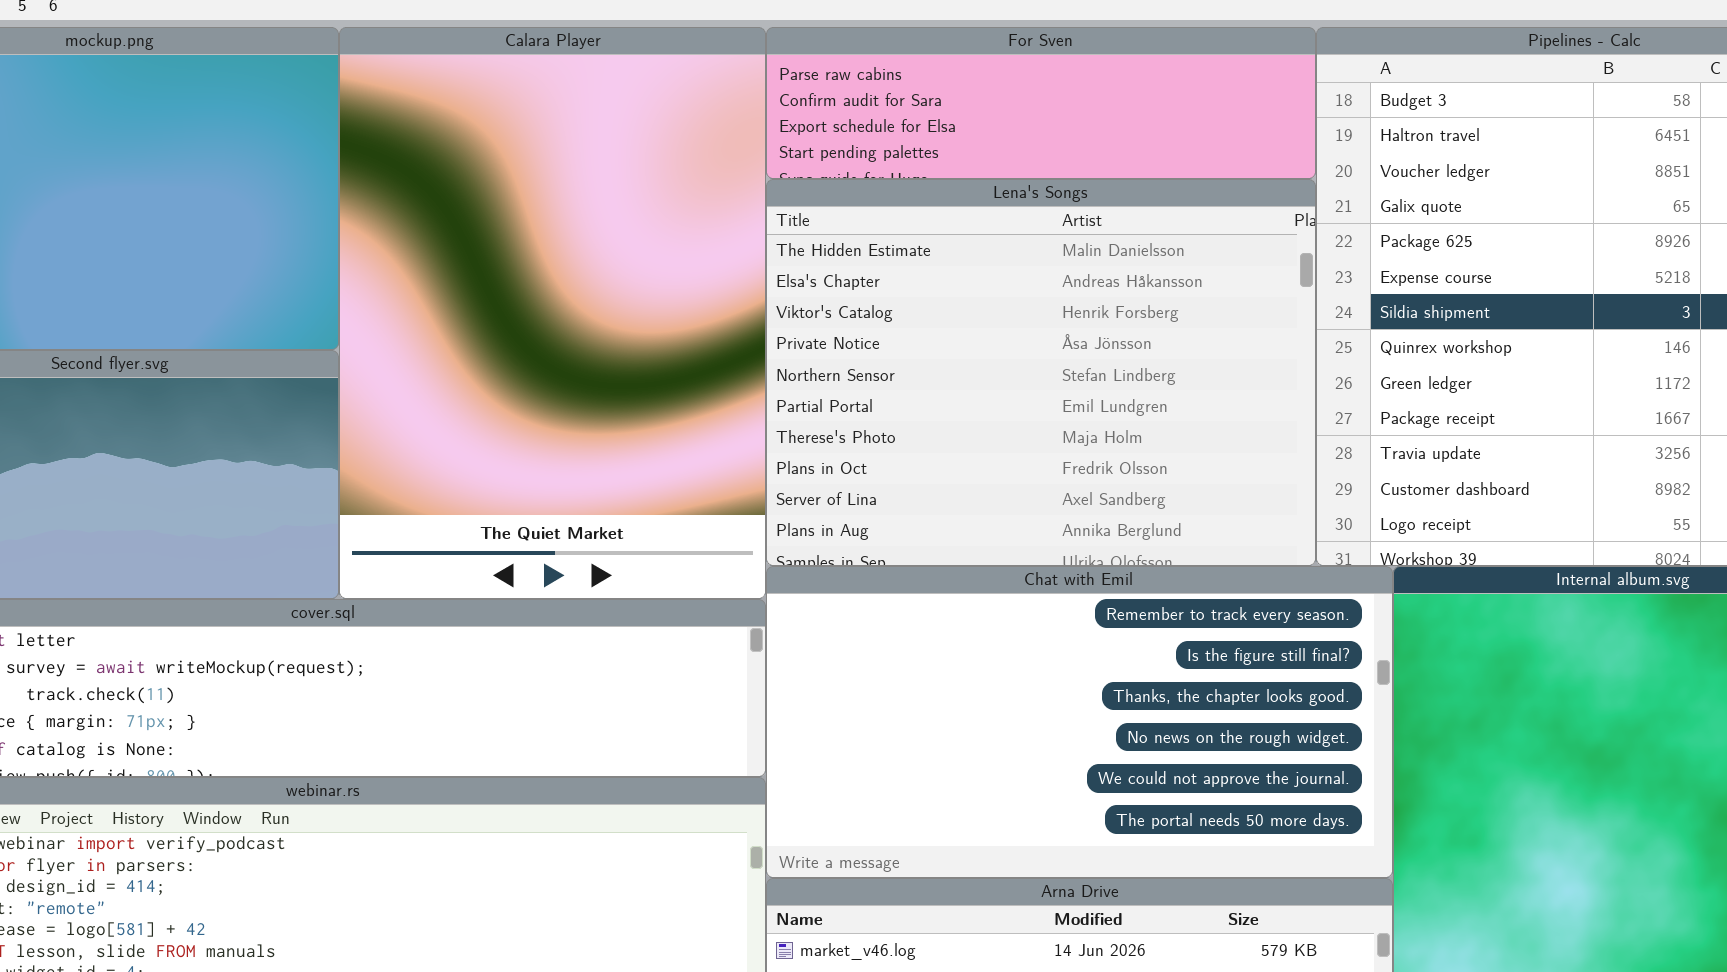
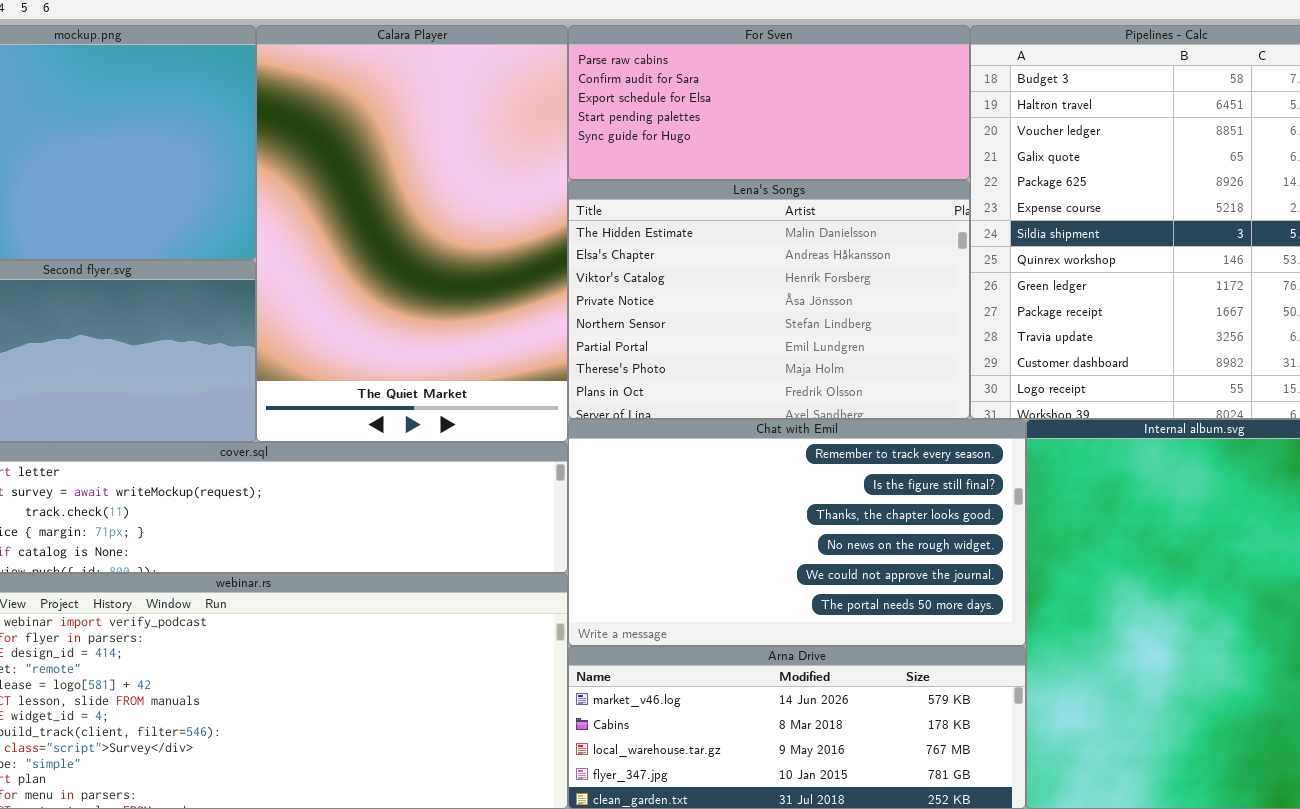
For Sven: [766,27,1316,179] -> [568,25,970,180], resized
Lena's Songs: [766,179,1316,566] -> [568,180,970,419], resized

